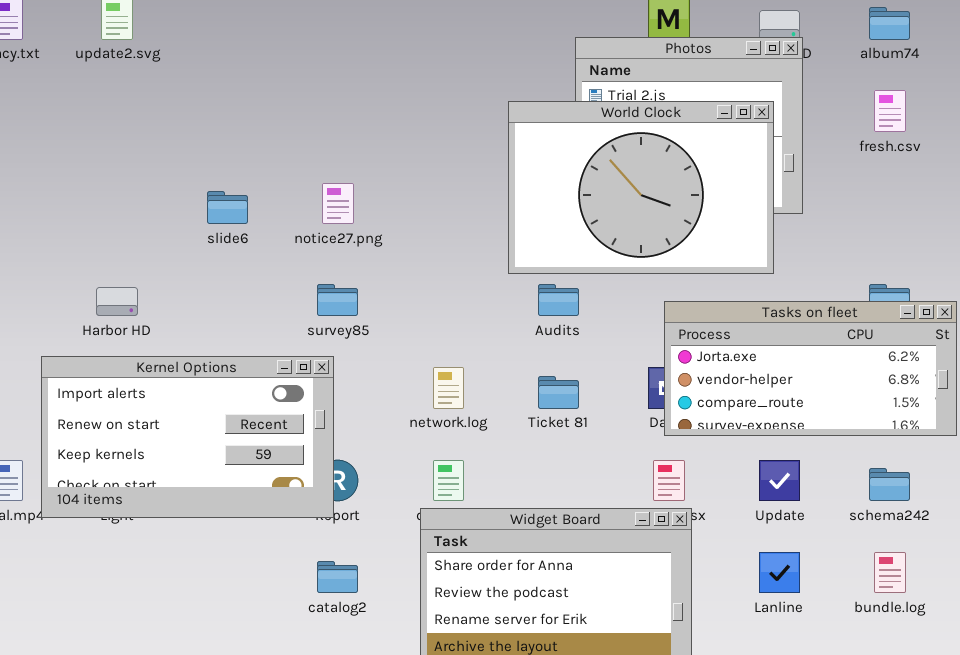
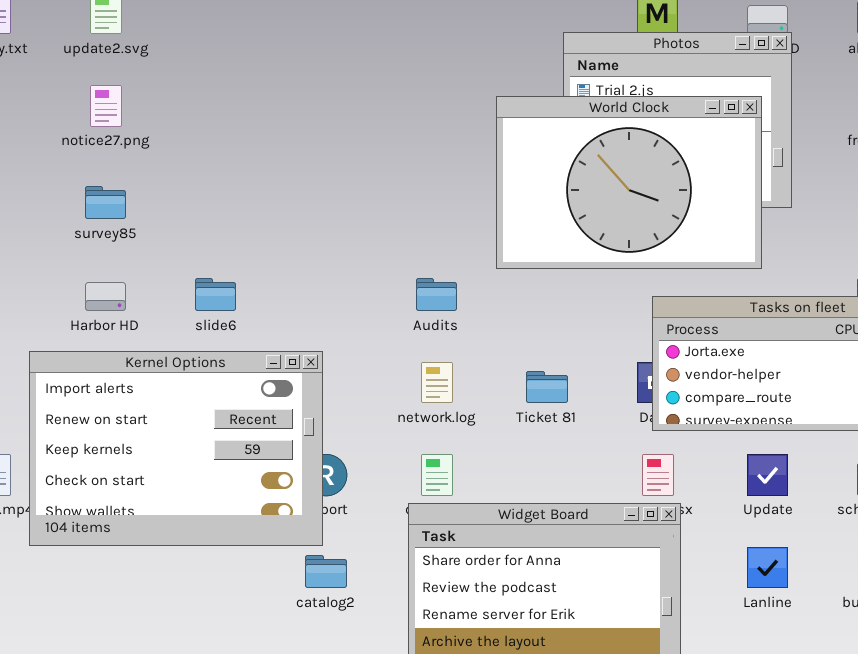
notice27.png: [322,183,354,224] -> [90,85,122,127], moved
slide6: [207,191,248,224] -> [195,278,236,311], moved
survey85: [317,284,358,316] -> [85,186,126,219], moved
Audits: [538,284,579,316] -> [416,278,457,311], moved
Kernel Options: [41,356,334,518] -> [29,351,323,546], resized

